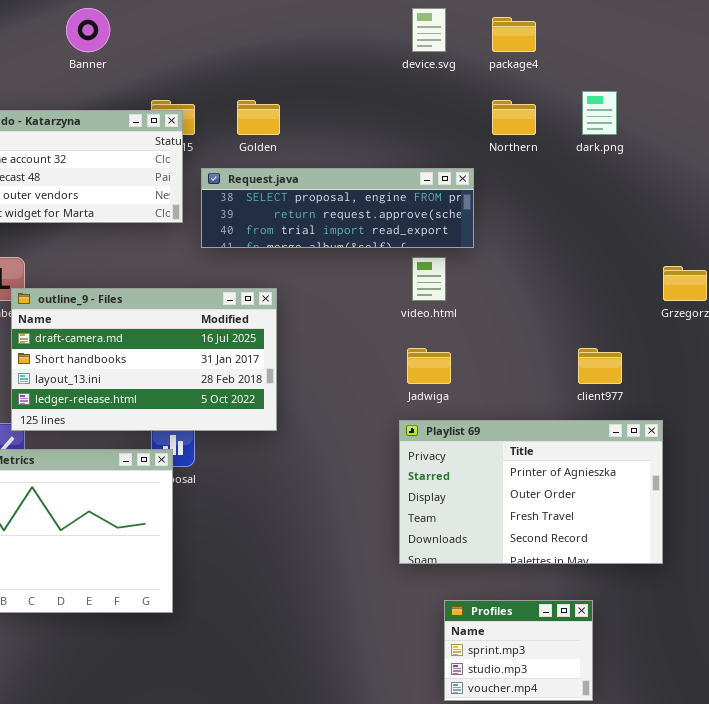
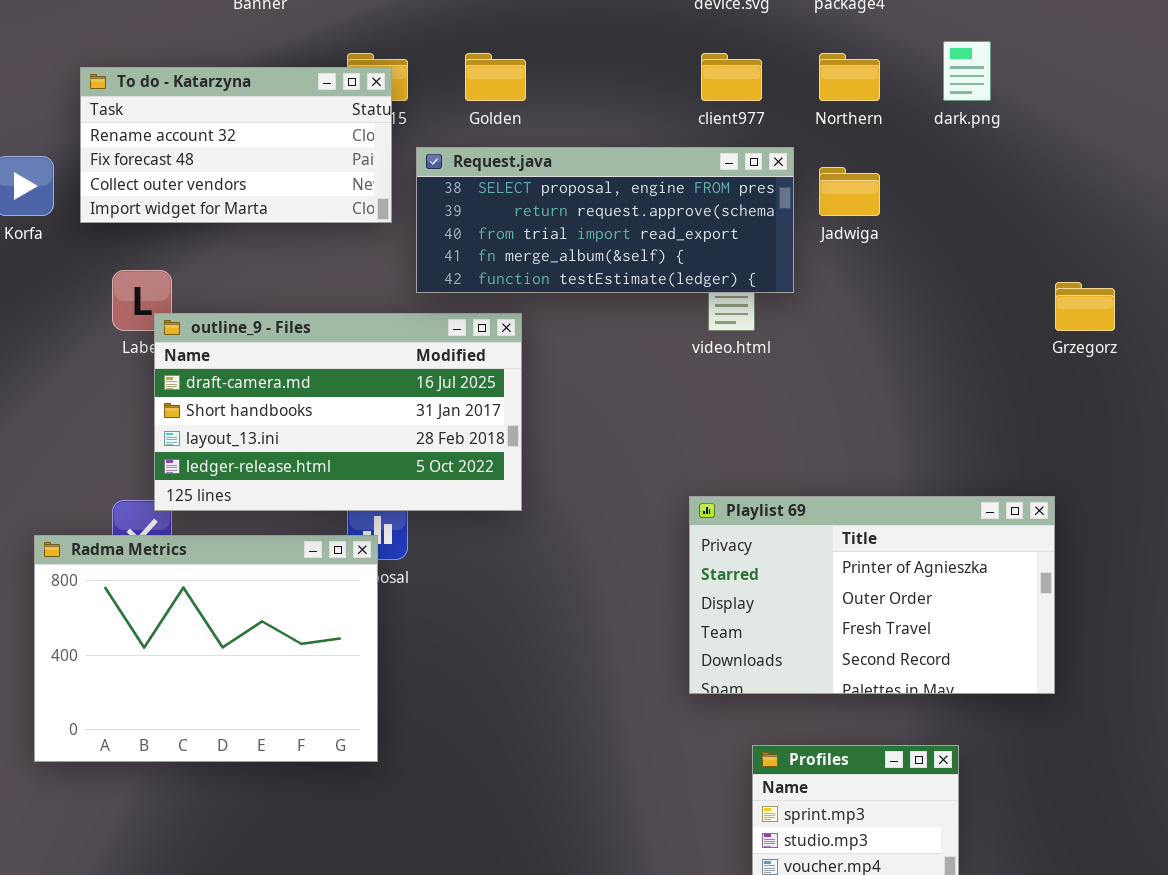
Request.java: [201,168,474,248] -> [416,147,794,293], resized
Jadwiga: [407,348,451,384] -> [819,167,880,216], moved
client977: [578,348,622,384] -> [701,53,762,101], moved

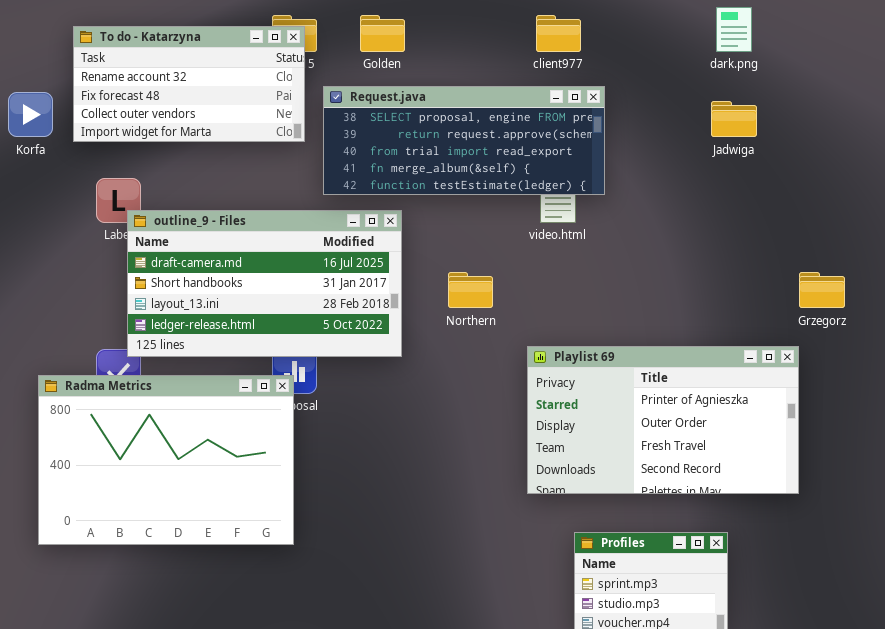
Northern: [819,53,880,101] -> [448,272,493,308], moved
Jadwiga: [819,167,880,216] -> [711,101,757,137], moved
Grzegorz: [1055,282,1115,331] -> [799,272,845,308], moved

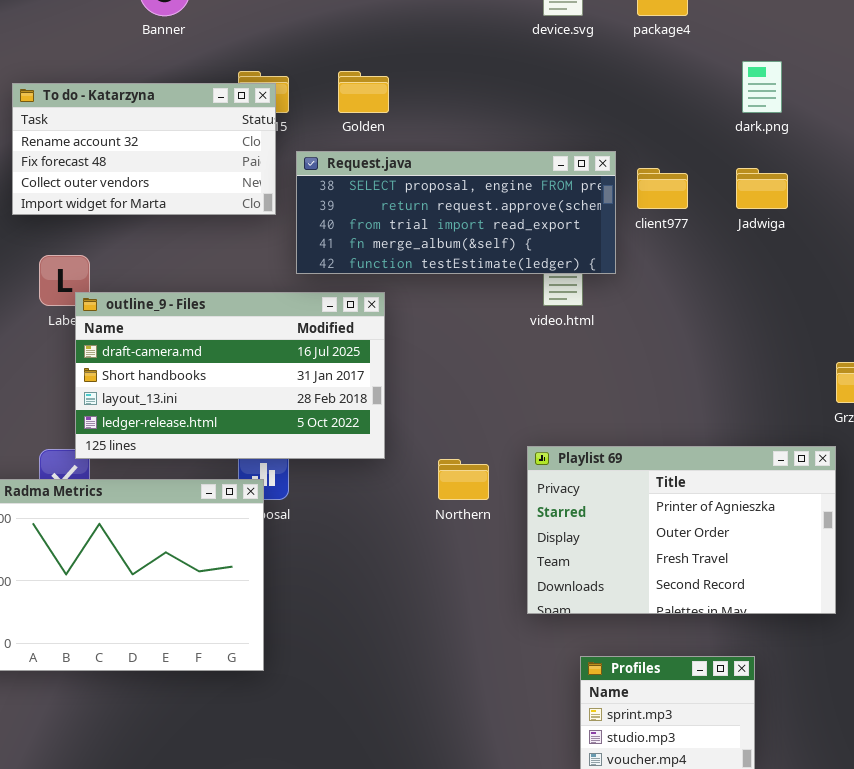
client977: [536,15,581,52] -> [637,168,688,209], moved
Northern: [448,272,493,308] -> [438,459,489,500], moved

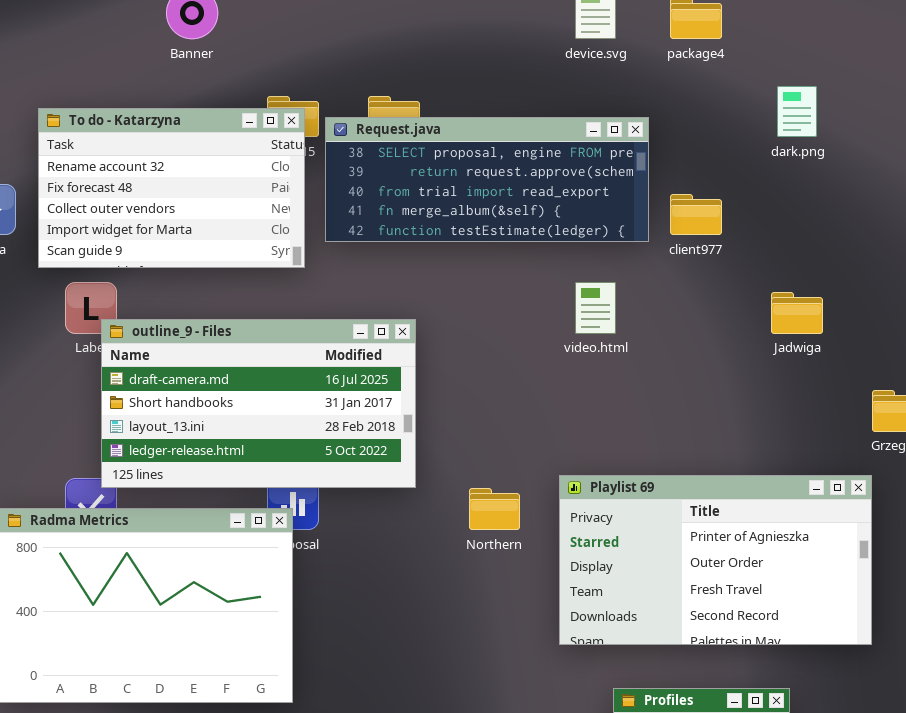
To do - Katarzyna: [12,83,276,215] -> [38,108,305,268], resized
Request.java: [296,151,616,274] -> [325,117,649,242], moved
Jadwiga: [736,168,788,209] -> [771,292,823,334], moved

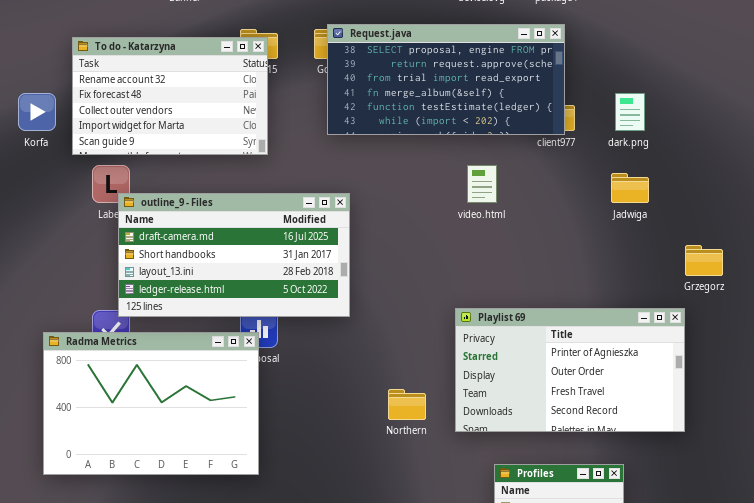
dark.png: [777,86,817,137] -> [615,93,645,131], moved
Request.java: [325,117,649,242] -> [327,24,565,135], moved, resized
Northern: [469,488,520,530] -> [388,389,426,420], moved

